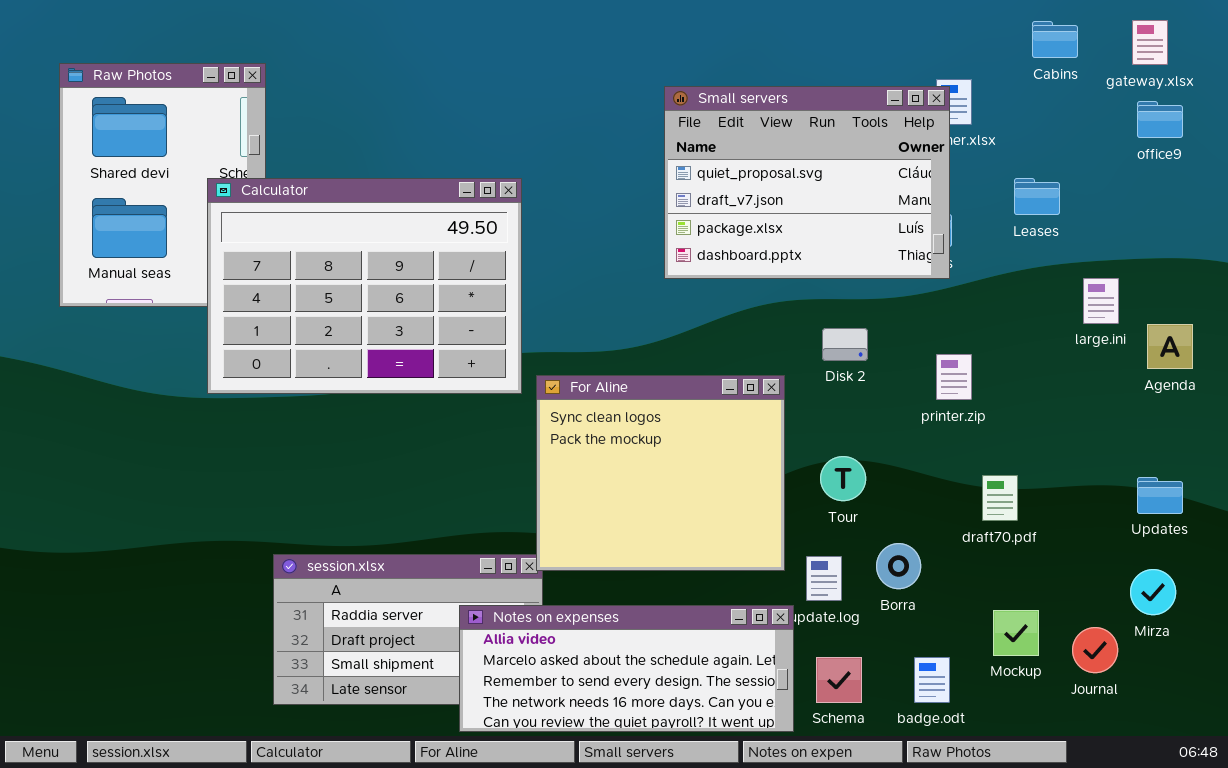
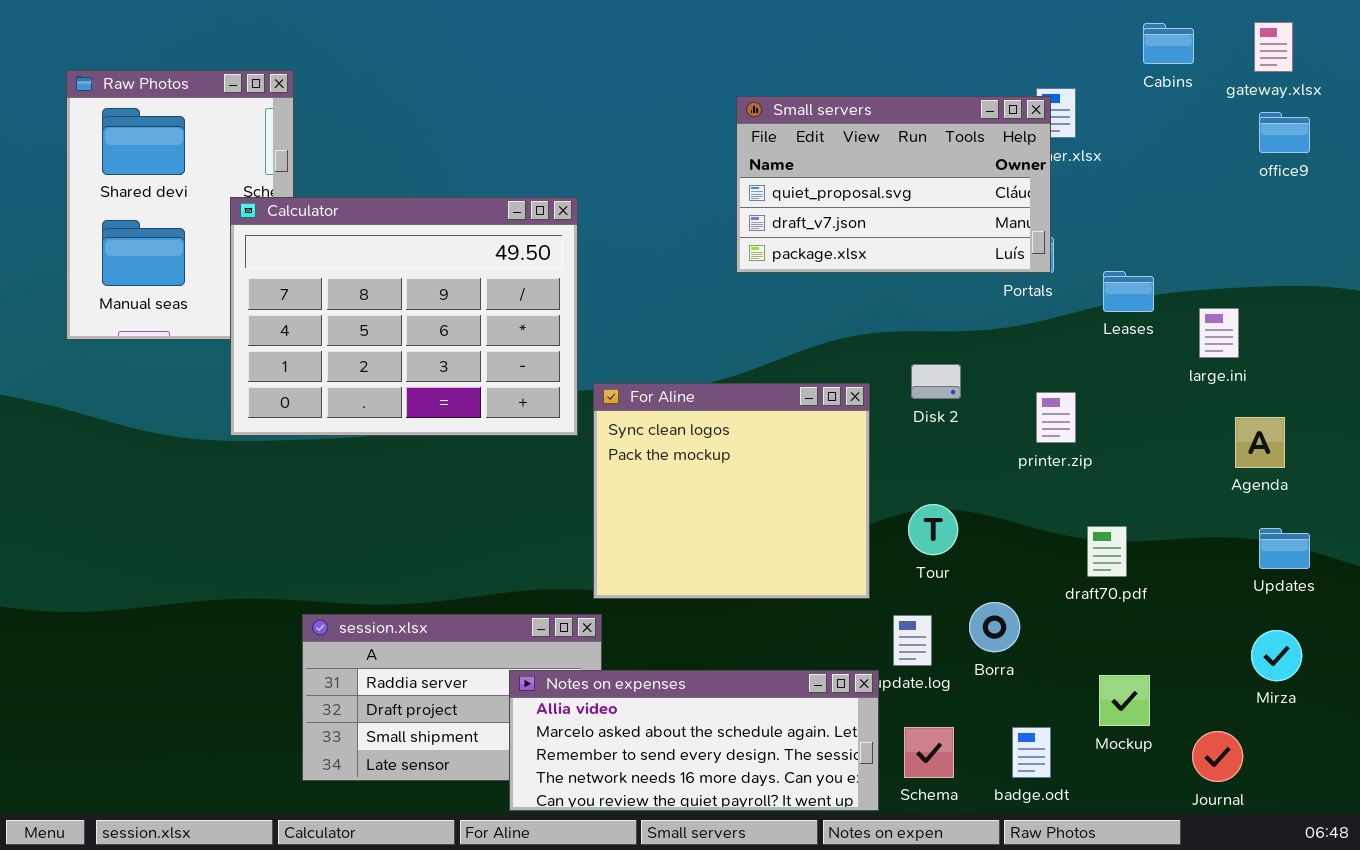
Small servers: [664,86,950,279] -> [736,96,1051,273], resized
Leases: [1014,178,1060,215] -> [1103,271,1154,312], moved
Agenda: [1147,324,1193,369] -> [1235,417,1285,468], moved
For Aline: [536,375,785,571] -> [593,383,870,599], moved
Journal: [1072,627,1118,673] -> [1192,731,1243,782], moved

